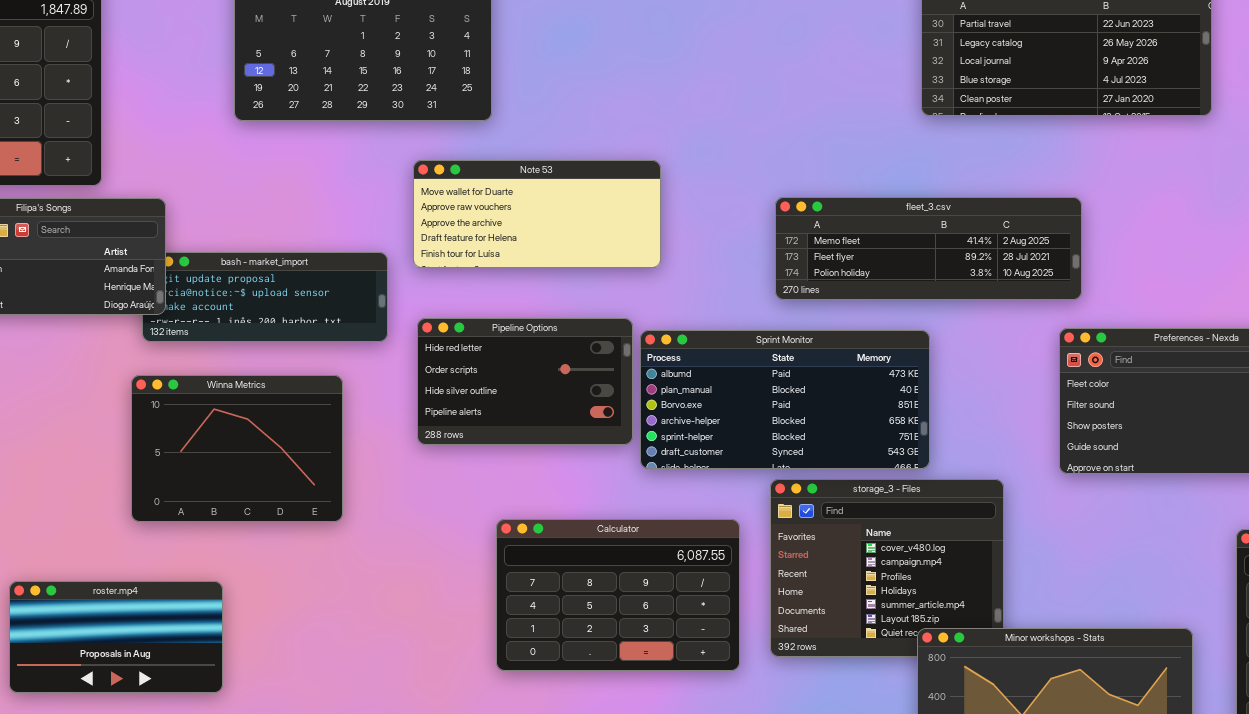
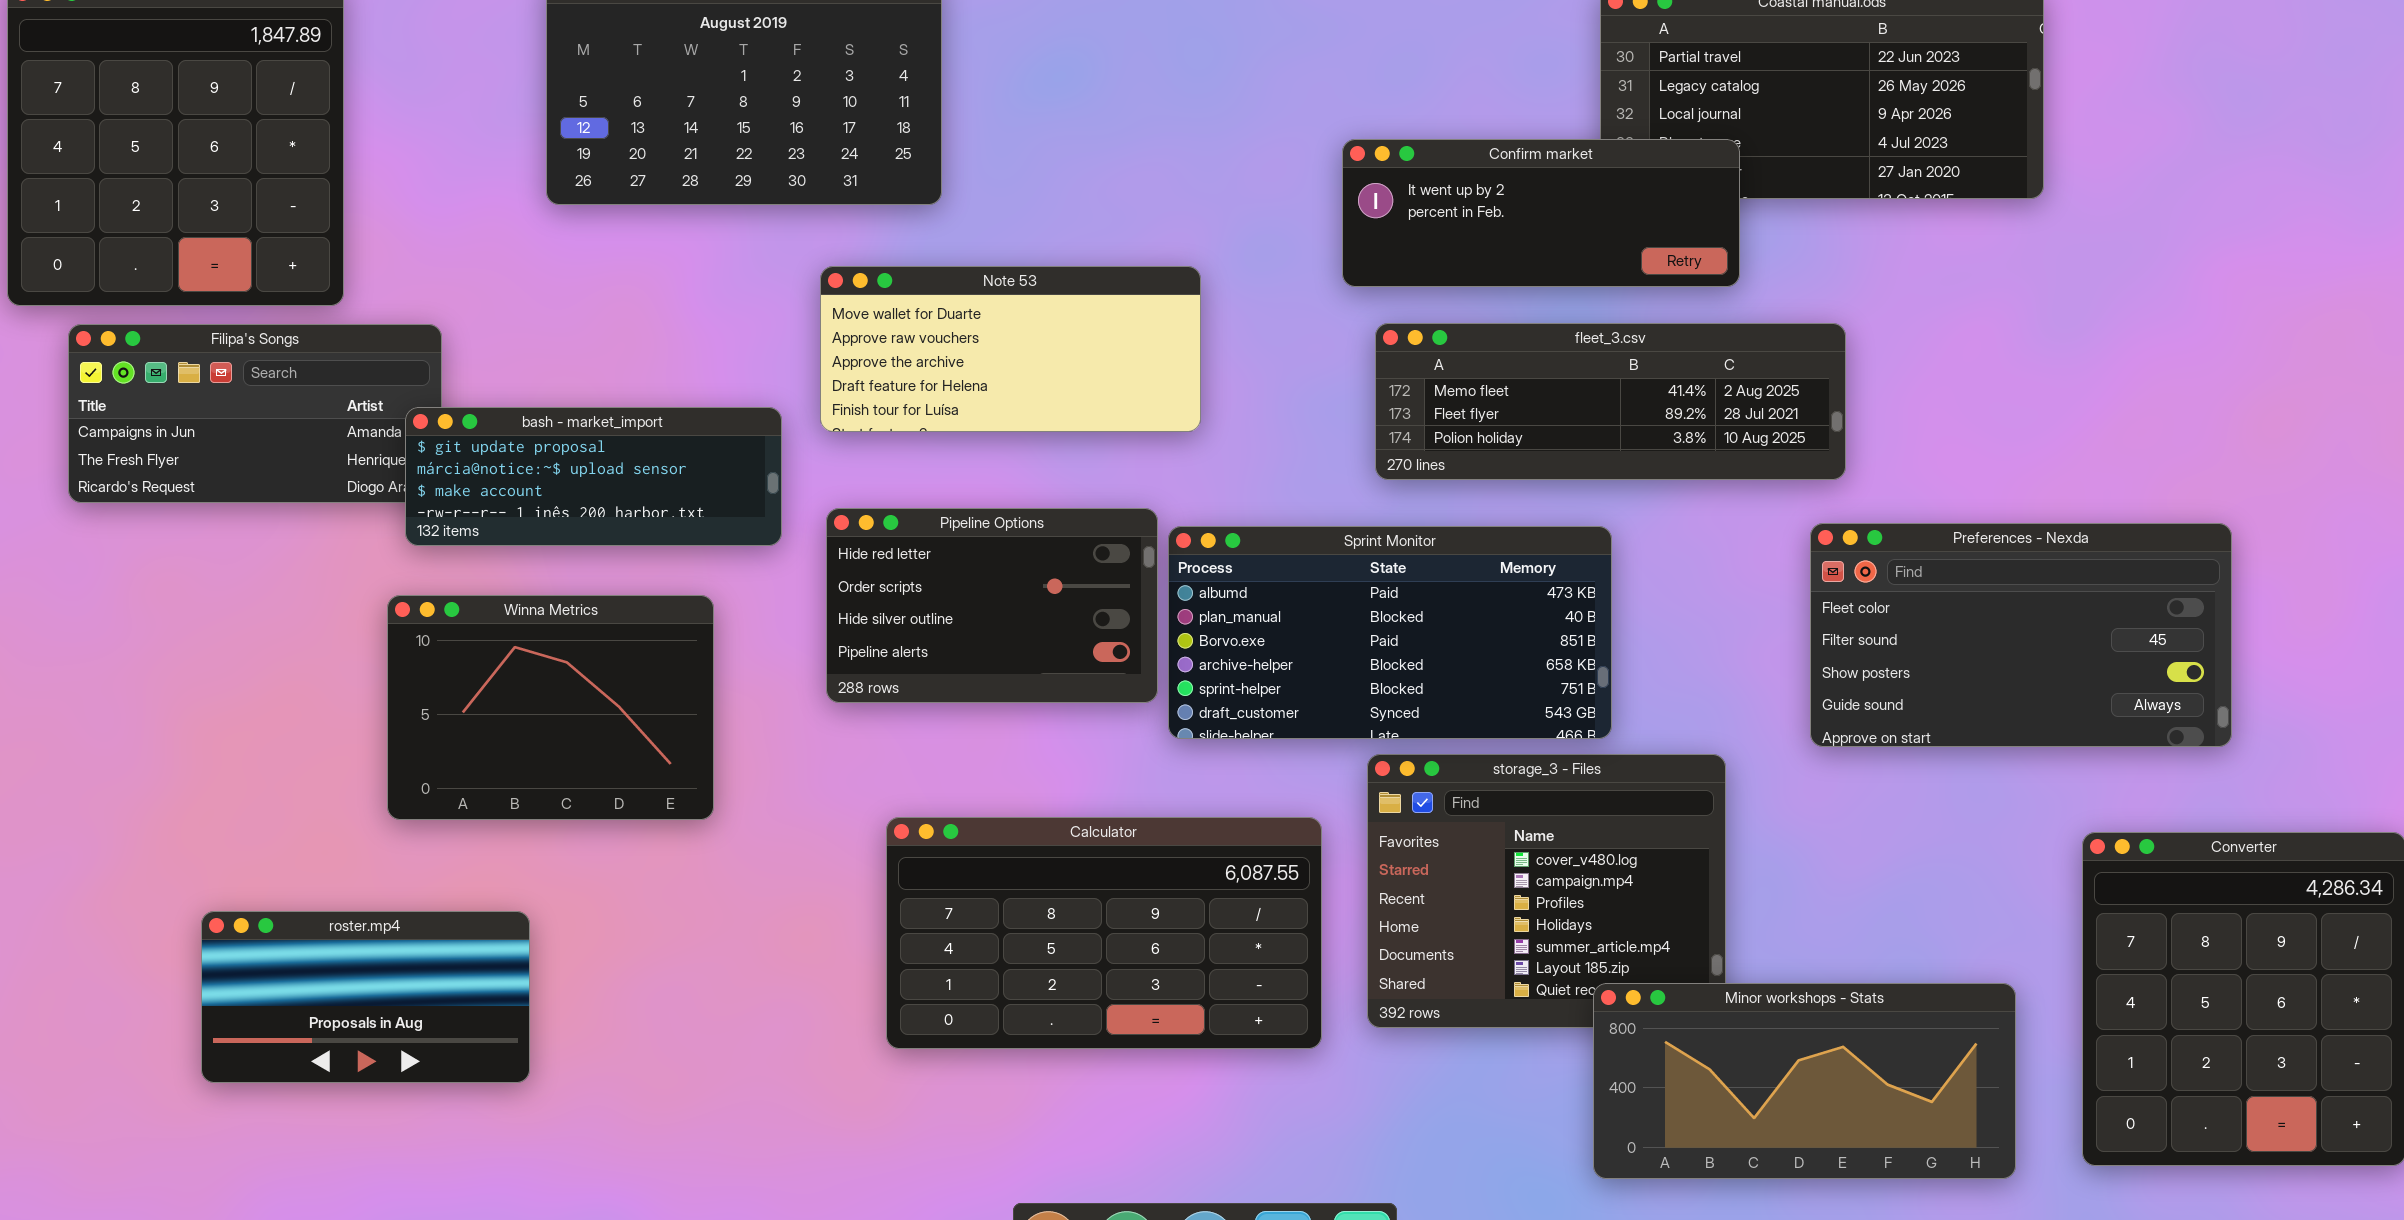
Confirm market: none -> [1342,139,1740,287], opened
bash - market_import: [142,252,388,342] -> [405,407,782,546], raised
Calculator: [496,519,740,671] -> [886,817,1322,1049], resized

